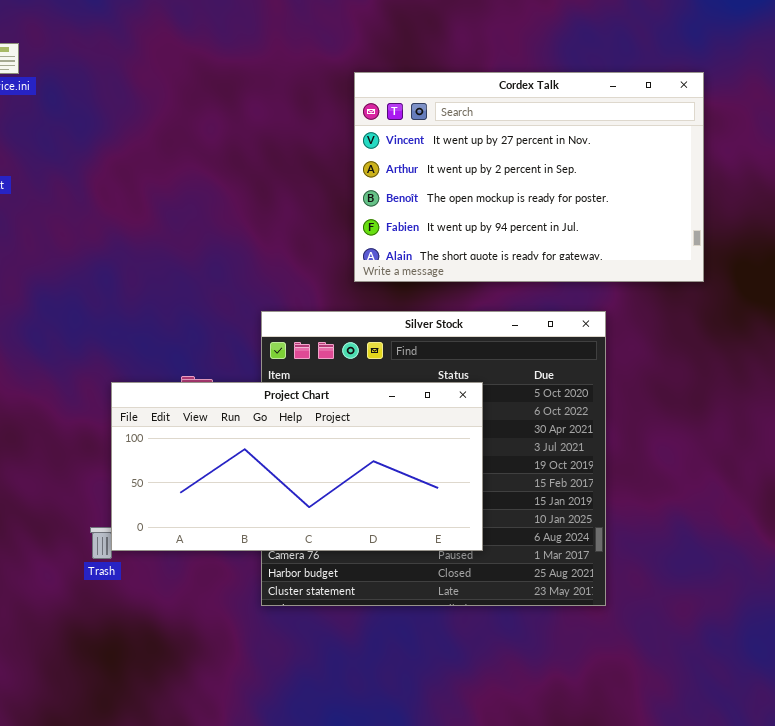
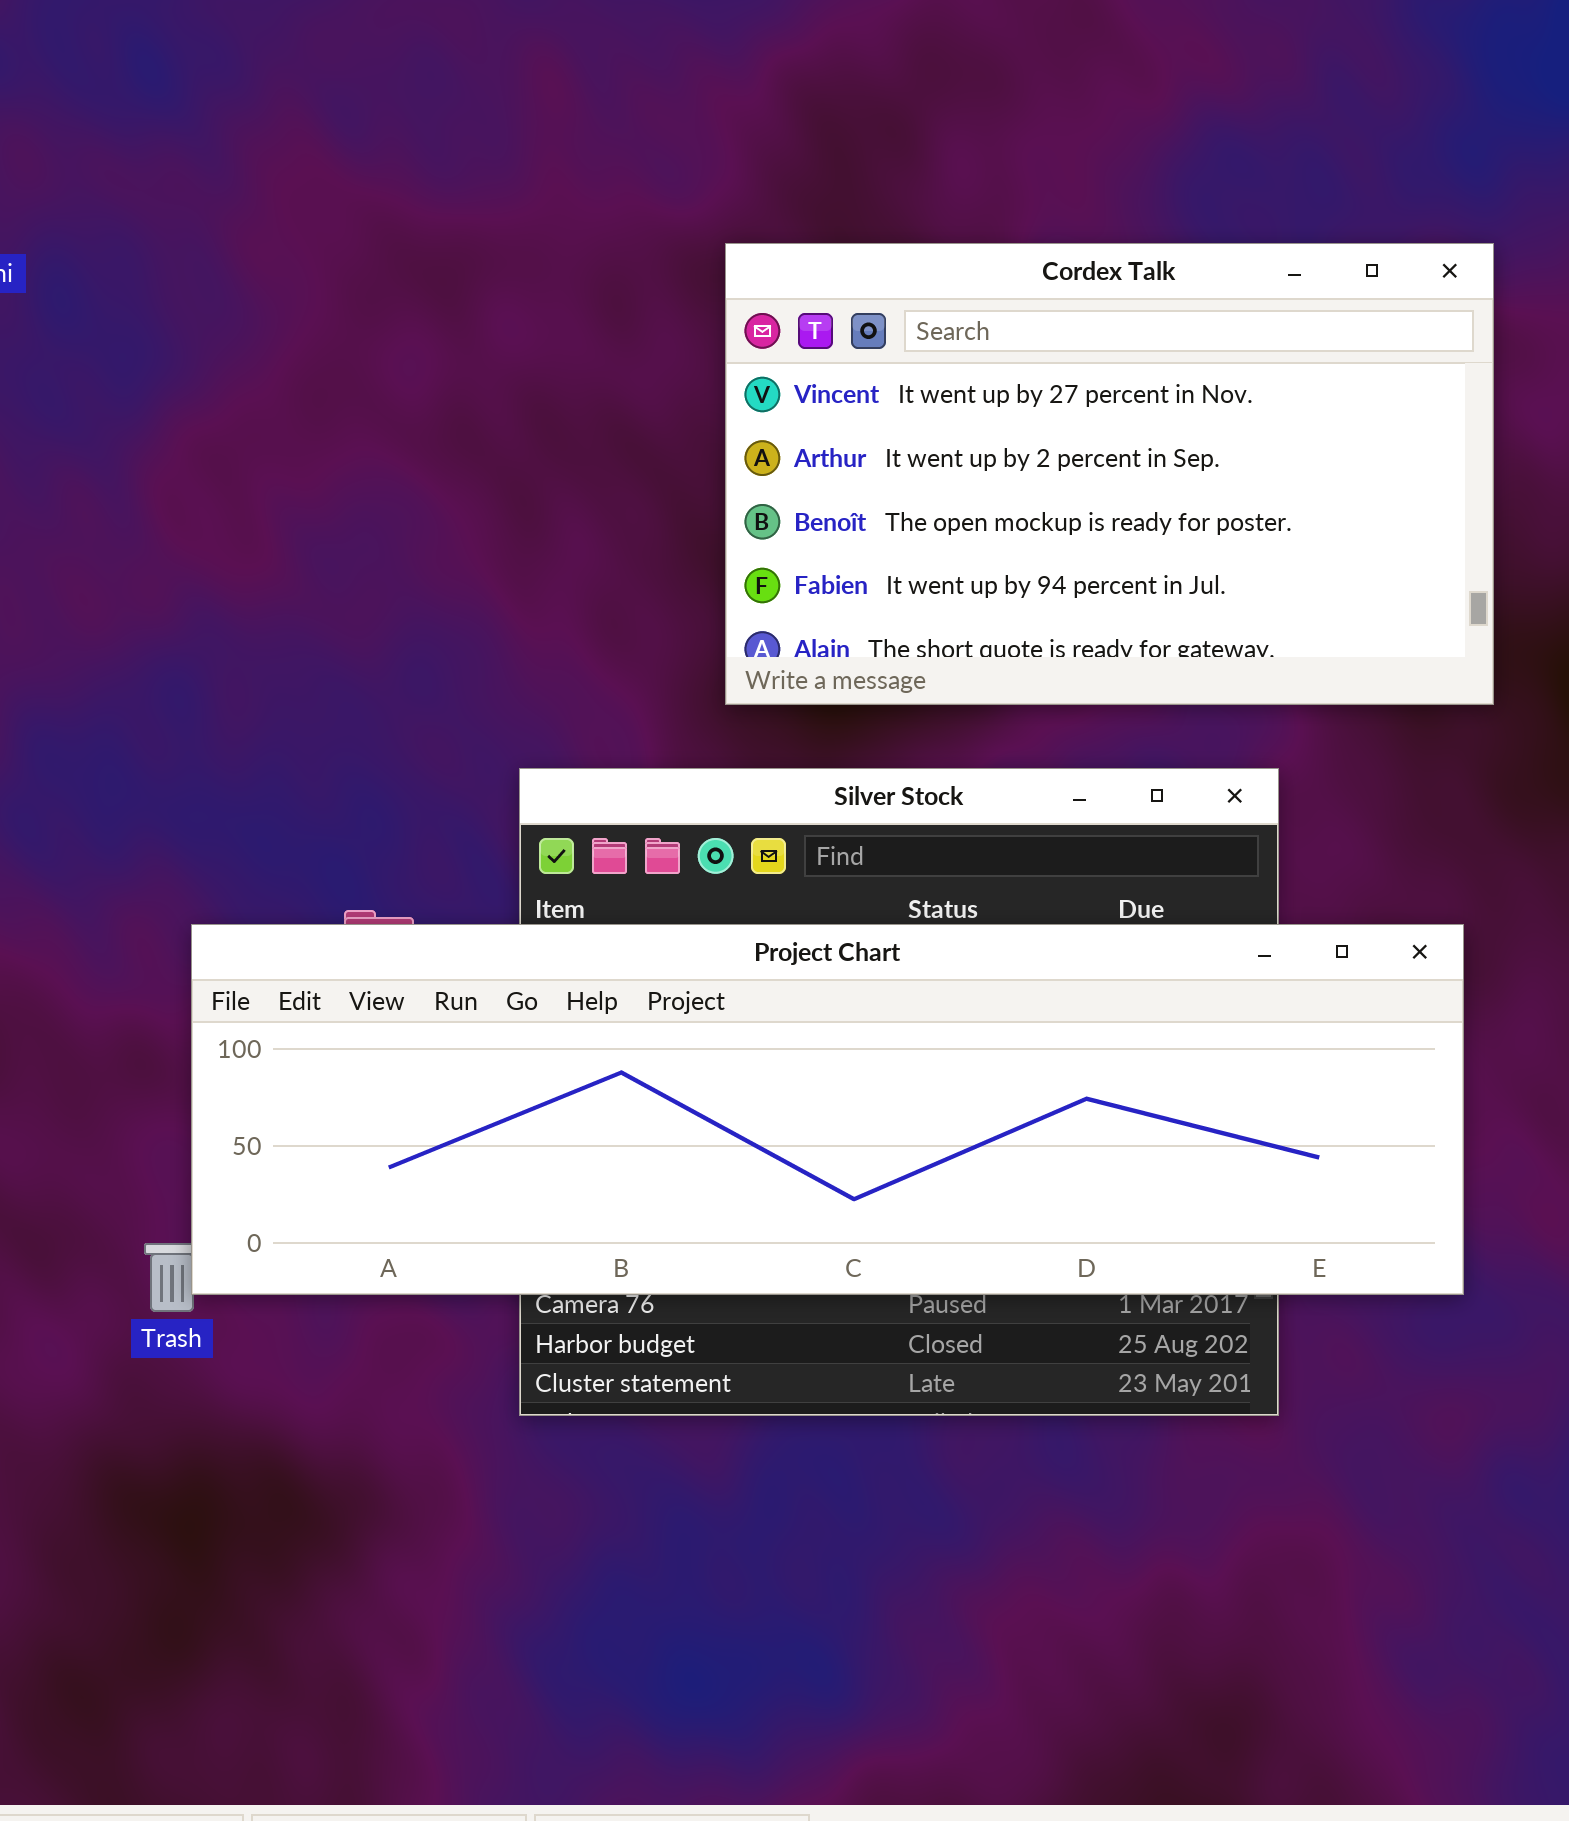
Project Chart: [111,382,483,551] -> [191,924,1464,1295], resized

